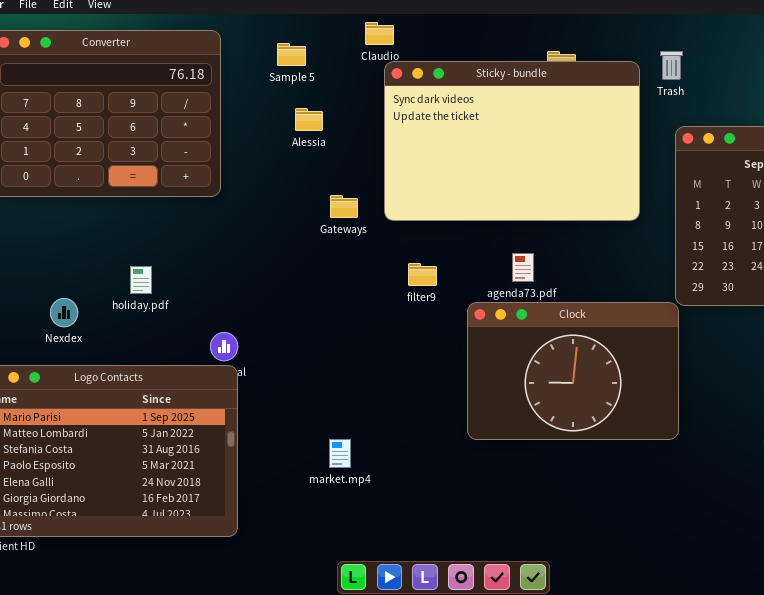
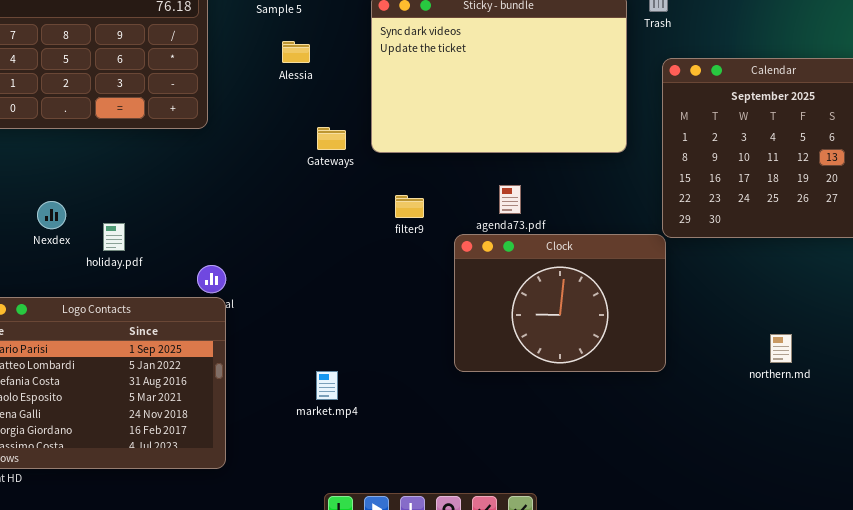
holiday.pdf: [130,266,152,294] -> [103,223,125,251], moved
Nexdex: [50,298,78,327] -> [37,201,66,229], moved

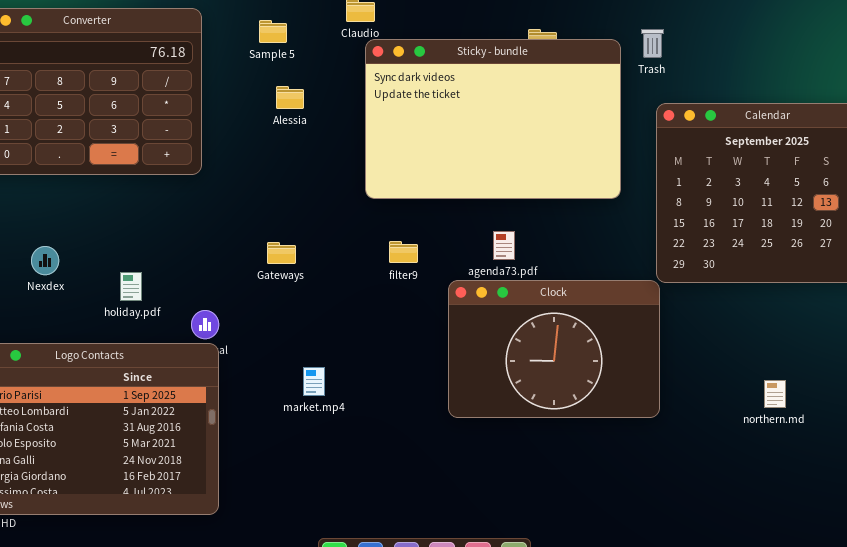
Gateways: [317,127,346,150] -> [267,242,296,264], moved
holiday.pdf: [103,223,125,251] -> [120,272,142,301], moved
market.mp4: [316,371,338,400] -> [303,367,325,396], moved

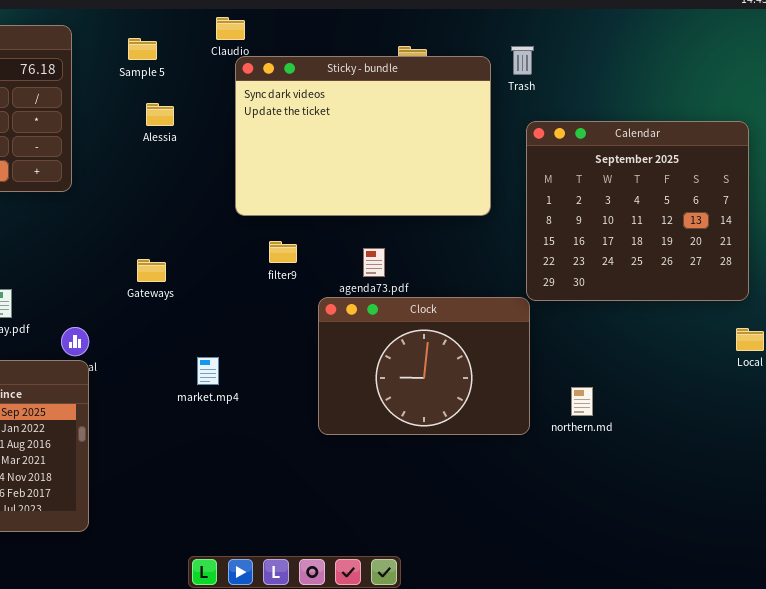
filter9: [389,241,418,263] -> [269,241,297,263], moved
market.mp4: [303,367,325,396] -> [197,357,219,385], moved
northern.md: [764,380,786,408] -> [571,387,593,416], moved

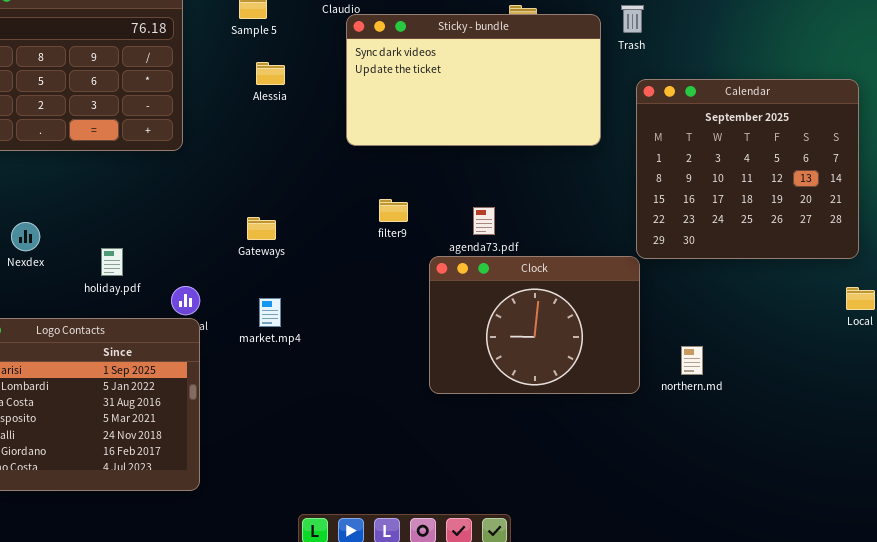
Sticky - bundle: [235,56,491,216] -> [346,14,601,146], resized
market.mp4: [197,357,219,385] -> [259,298,281,327], moved

